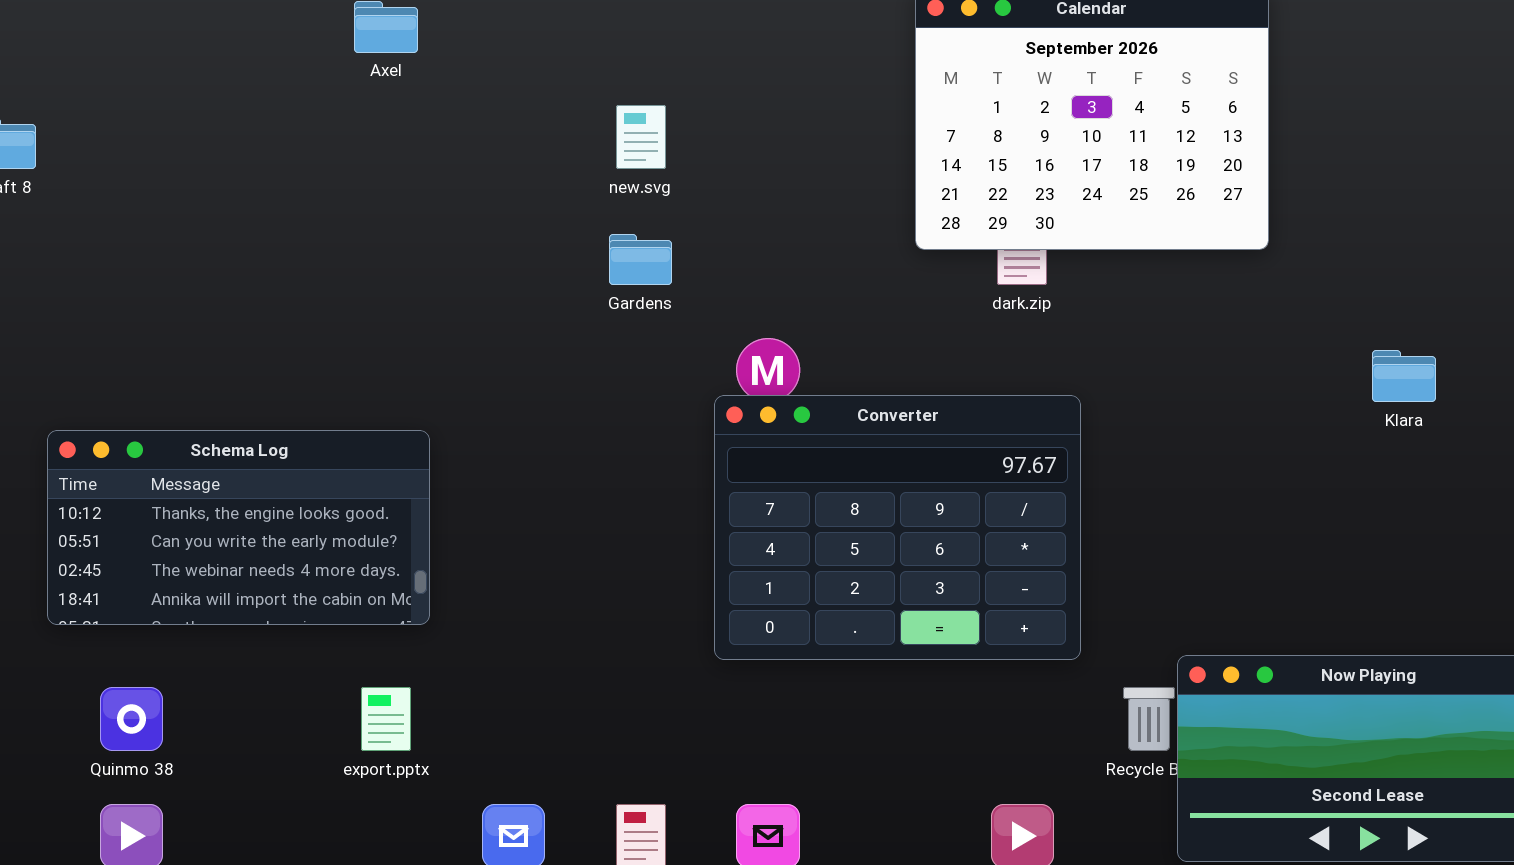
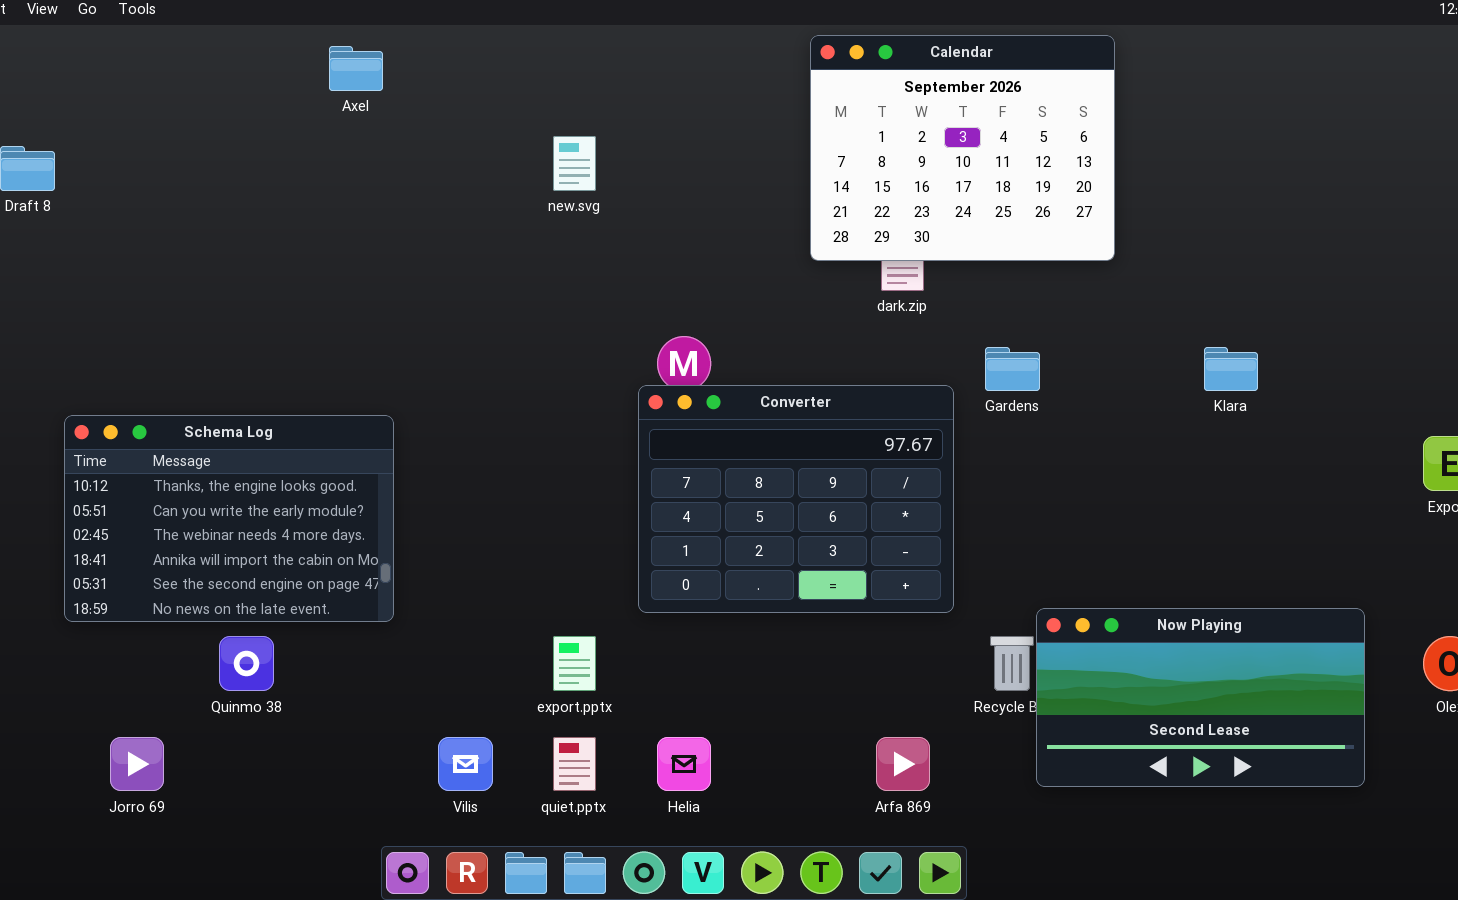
Gardens: [609,234,672,285] -> [985,347,1040,391], moved
Schema Log: [47,430,430,625] -> [64,415,394,622], resized
Quinmo 38: [100,687,163,751] -> [219,636,274,691], moved
export.pptx: [361,687,411,751] -> [553,636,596,691], moved

